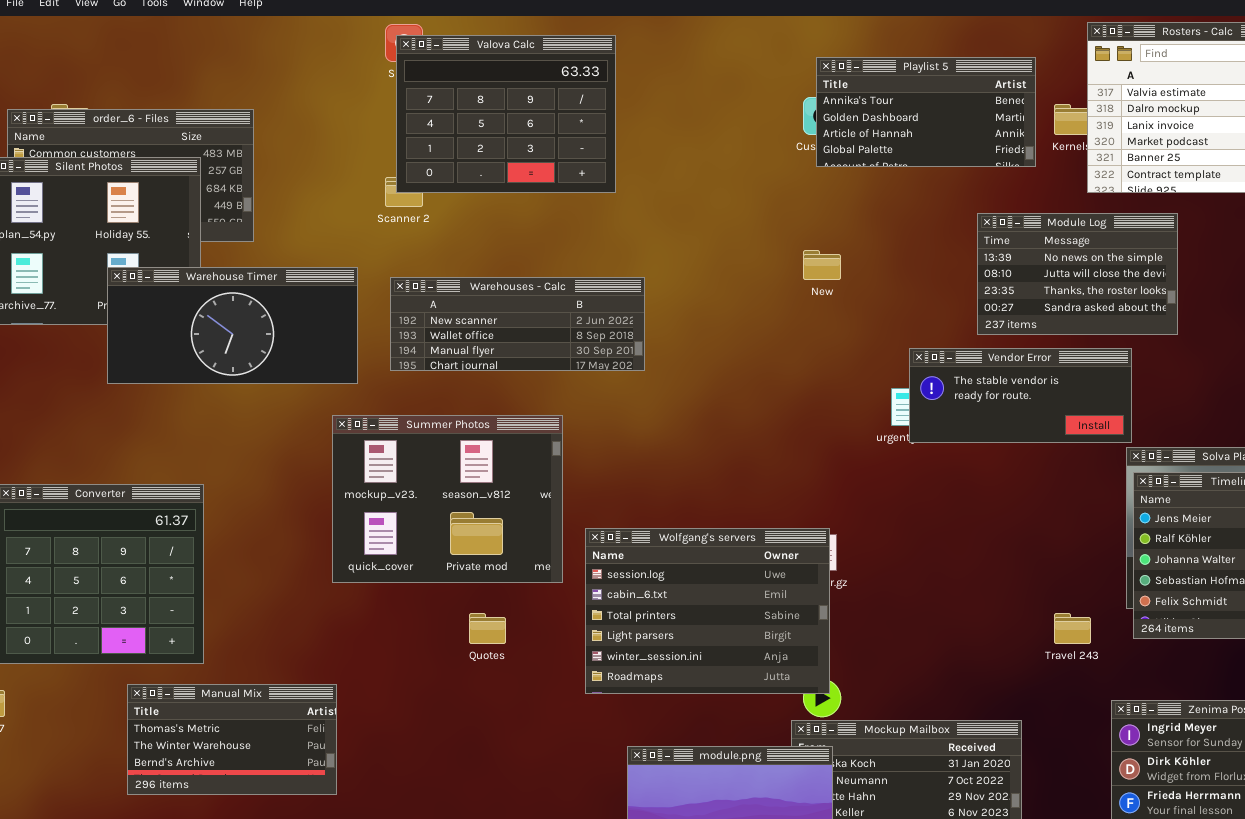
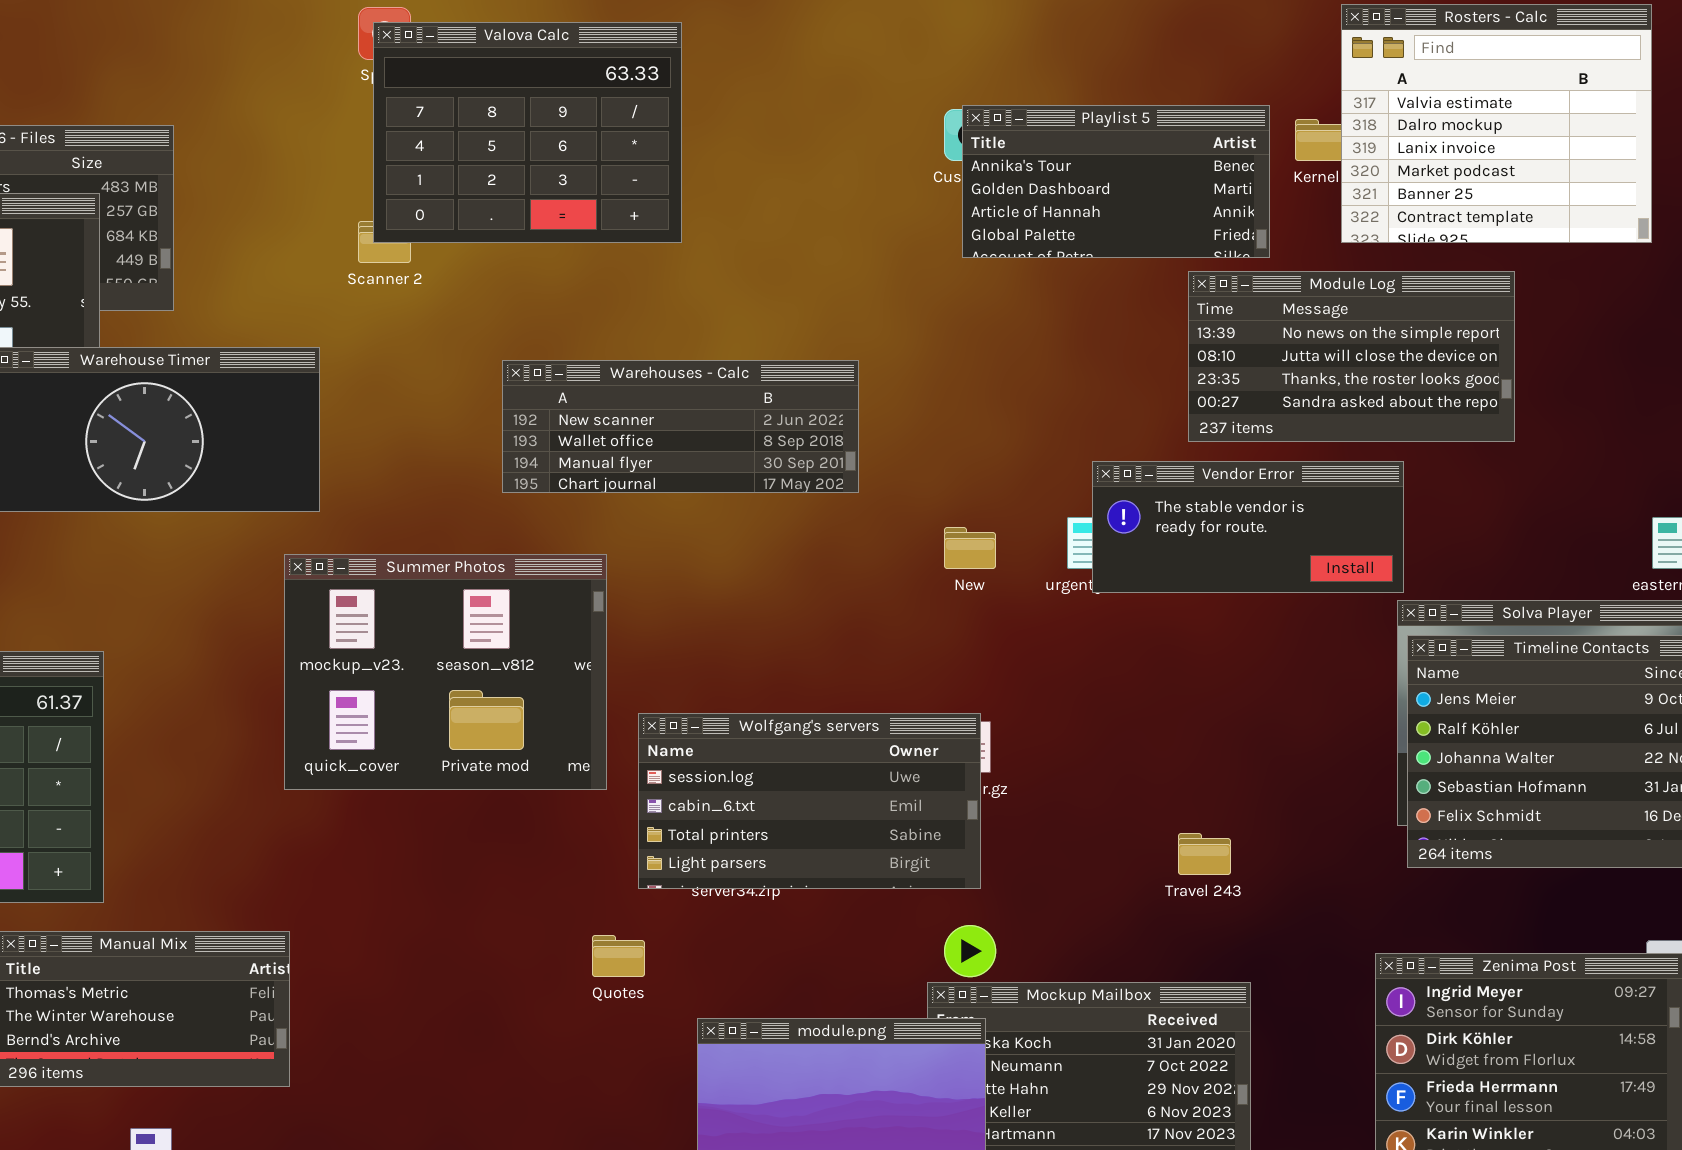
Playlist 5: [816,57,1036,167] -> [962,105,1270,258], moved
Module Log: [977,213,1178,335] -> [1188,271,1515,442], resized
New: [803,250,841,280] -> [944,527,996,569], moved
Warehouses - Calc: [390,277,645,371] -> [502,360,859,493], moved
Wolfgang's servers: [585,528,830,694] -> [638,713,981,889], resized
Quotes: [469,613,506,644] -> [592,935,645,977], moved
Travel 243: [1054,613,1091,644] -> [1178,833,1231,875], moved

